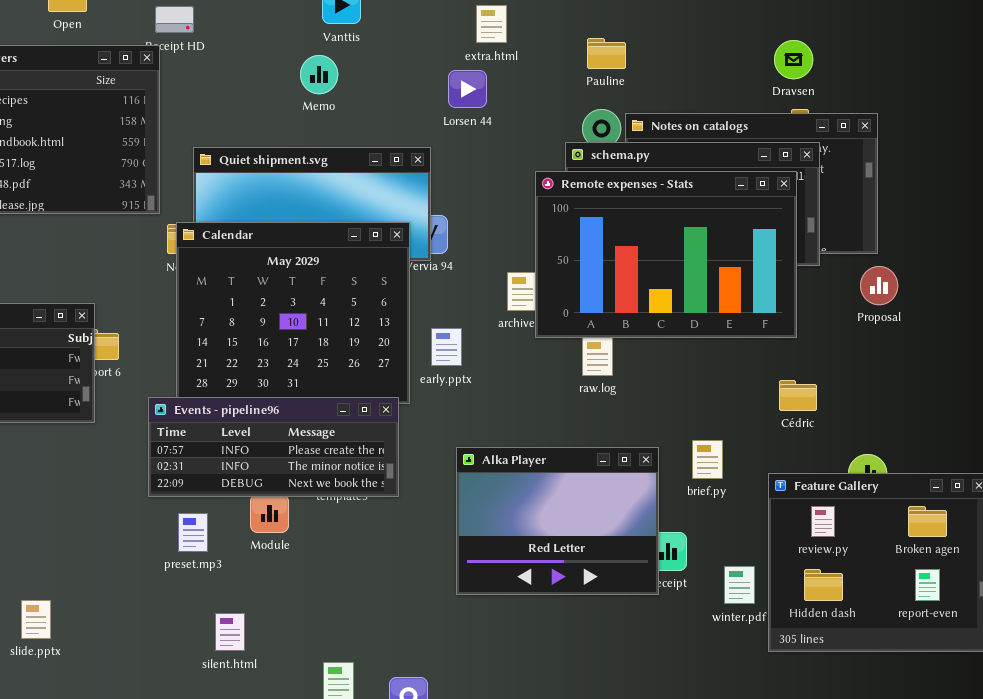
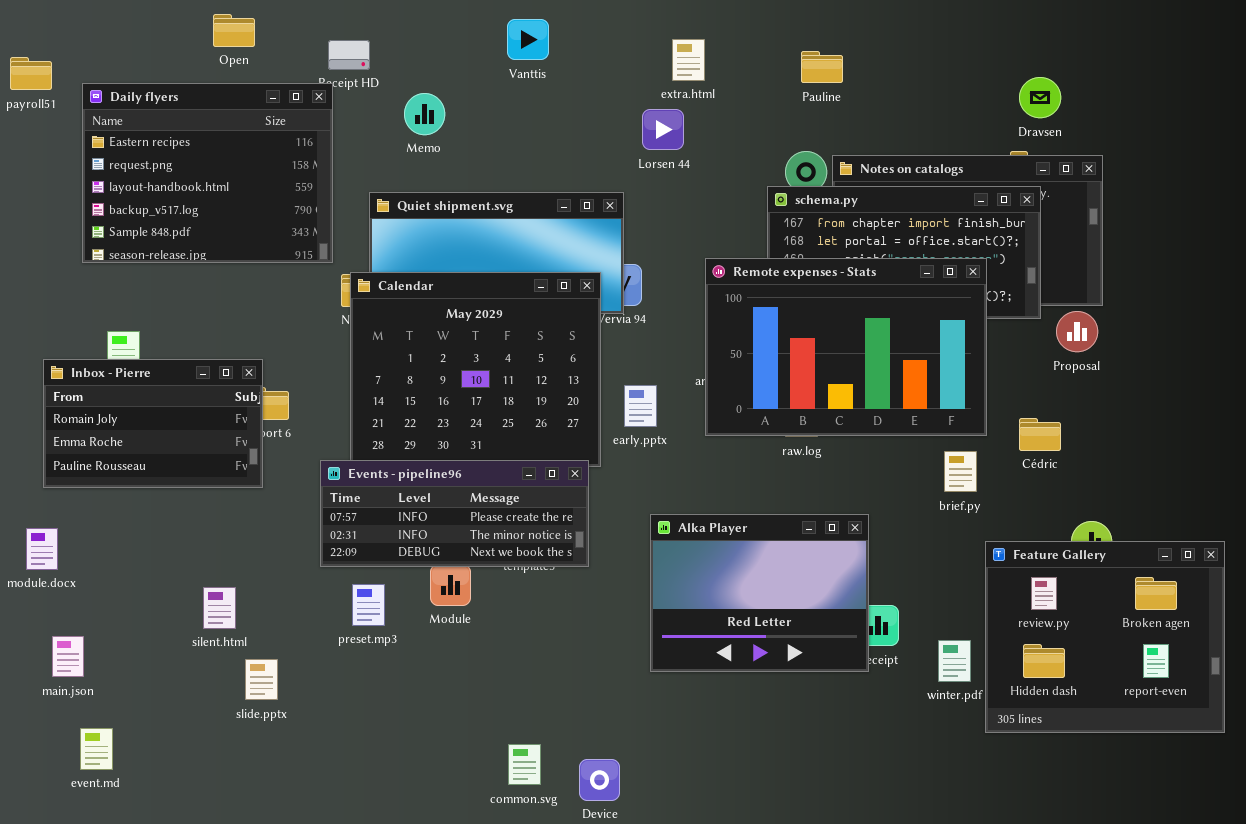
Pauline: [587,38,626,69] -> [801,51,843,83], moved
Dravsen: [774,40,813,79] -> [1019,77,1061,118], moved
Memo: [300,55,338,94] -> [404,93,445,135], moved
Remote expenses - Stats: [535,171,797,338] -> [705,258,987,436], moved
Proposal: [860,266,898,305] -> [1056,311,1098,352], moved
Cédric: [779,380,817,411] -> [1019,418,1061,451], moved
brief.py: [692,440,723,479] -> [944,451,977,492], moved
slide.pptx: [21,600,51,639] -> [245,659,278,700], moved
silent.html: [215,613,245,651] -> [203,587,236,629], moved

